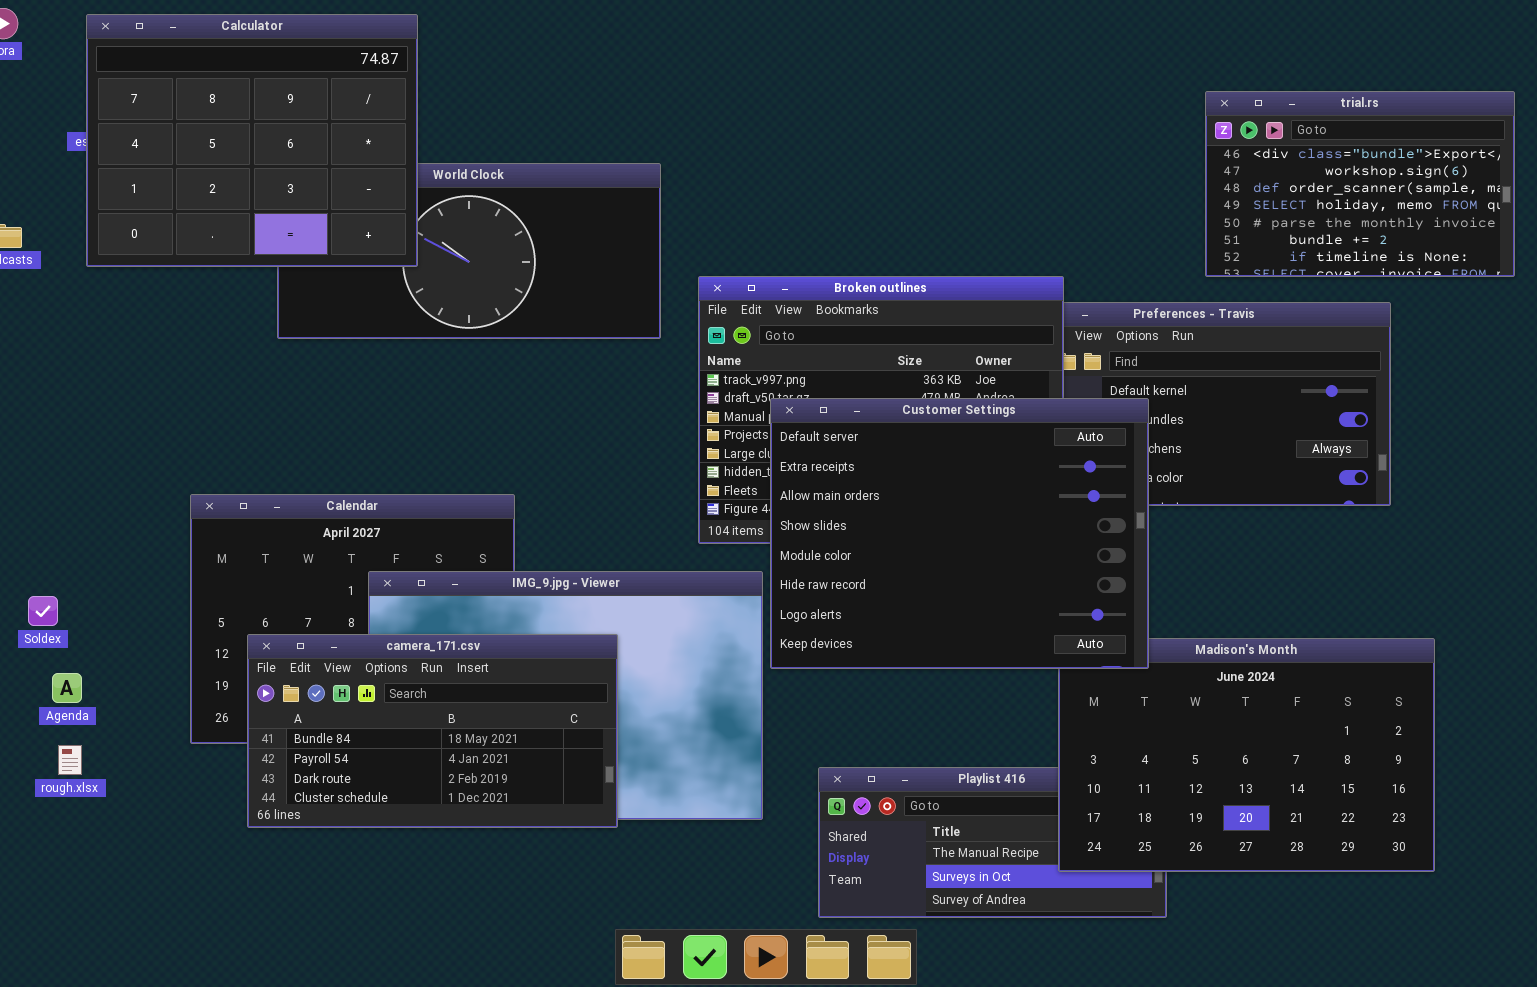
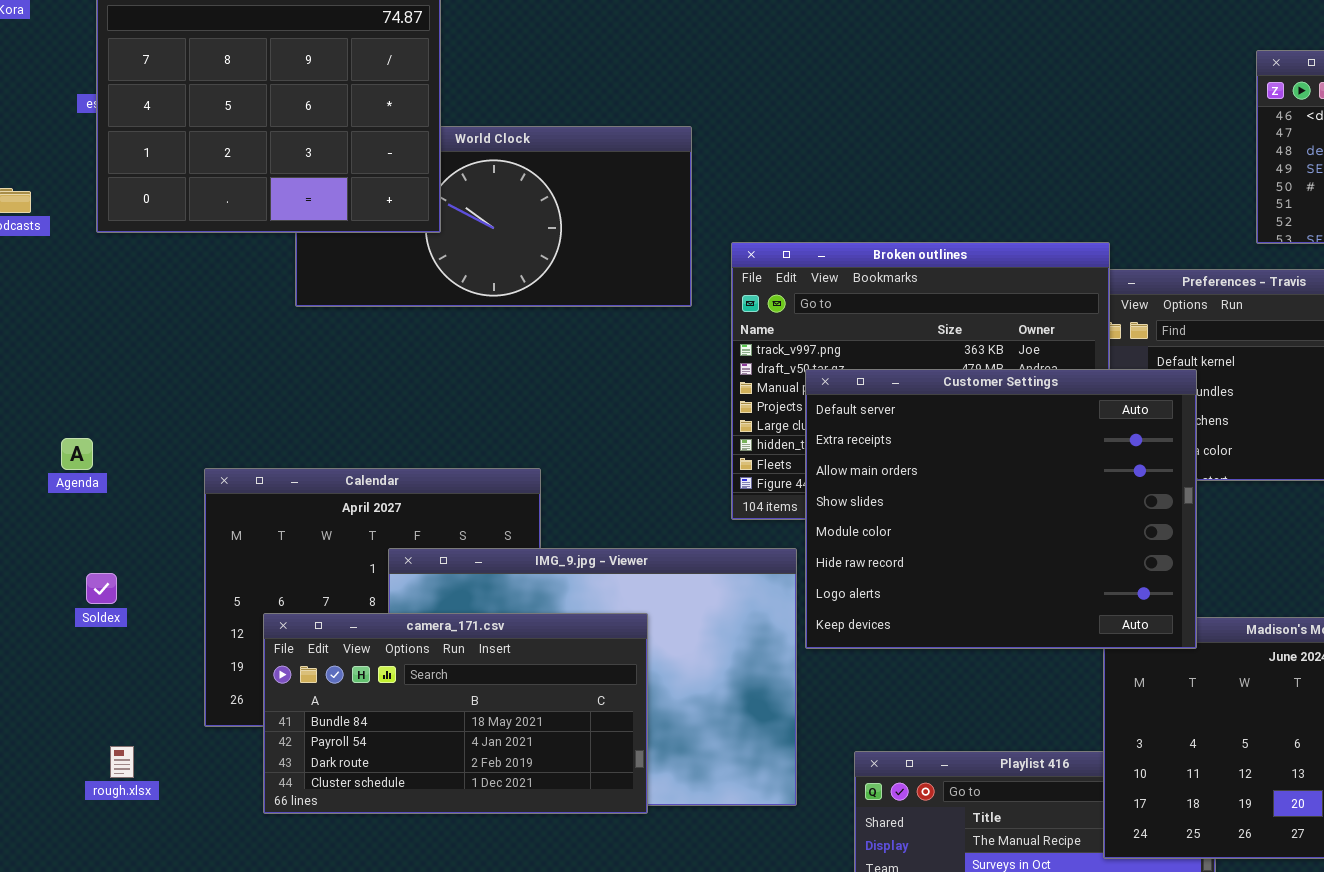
Soldex: [28,596,58,626] -> [86,573,117,604], moved
Agenda: [52,673,82,703] -> [61,438,93,470], moved
rough.xlsx: [58,745,82,775] -> [110,746,134,778], moved

